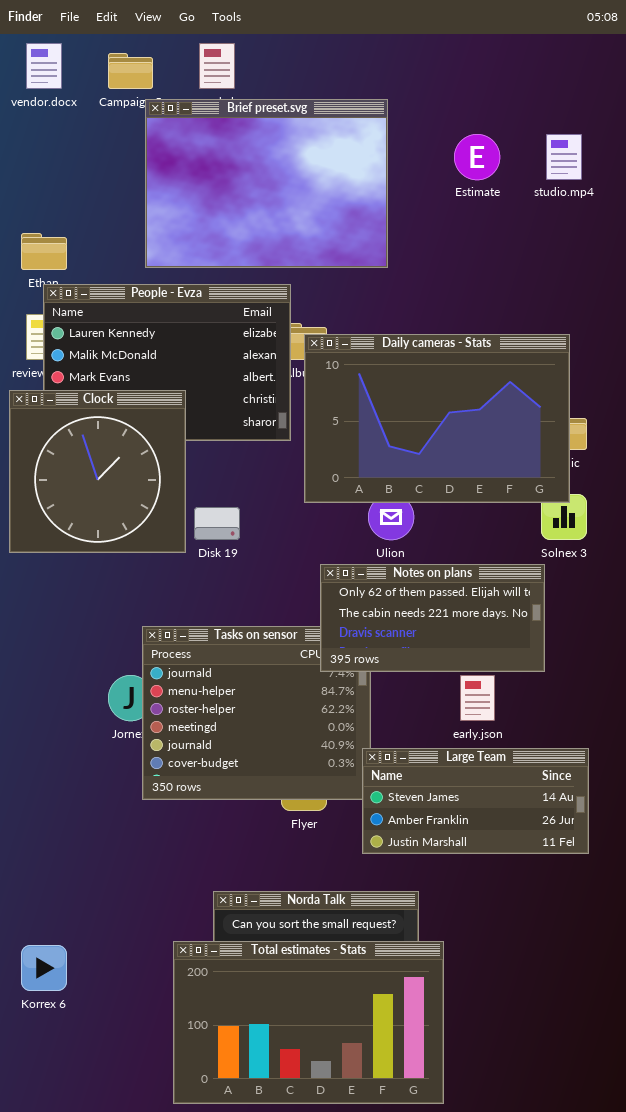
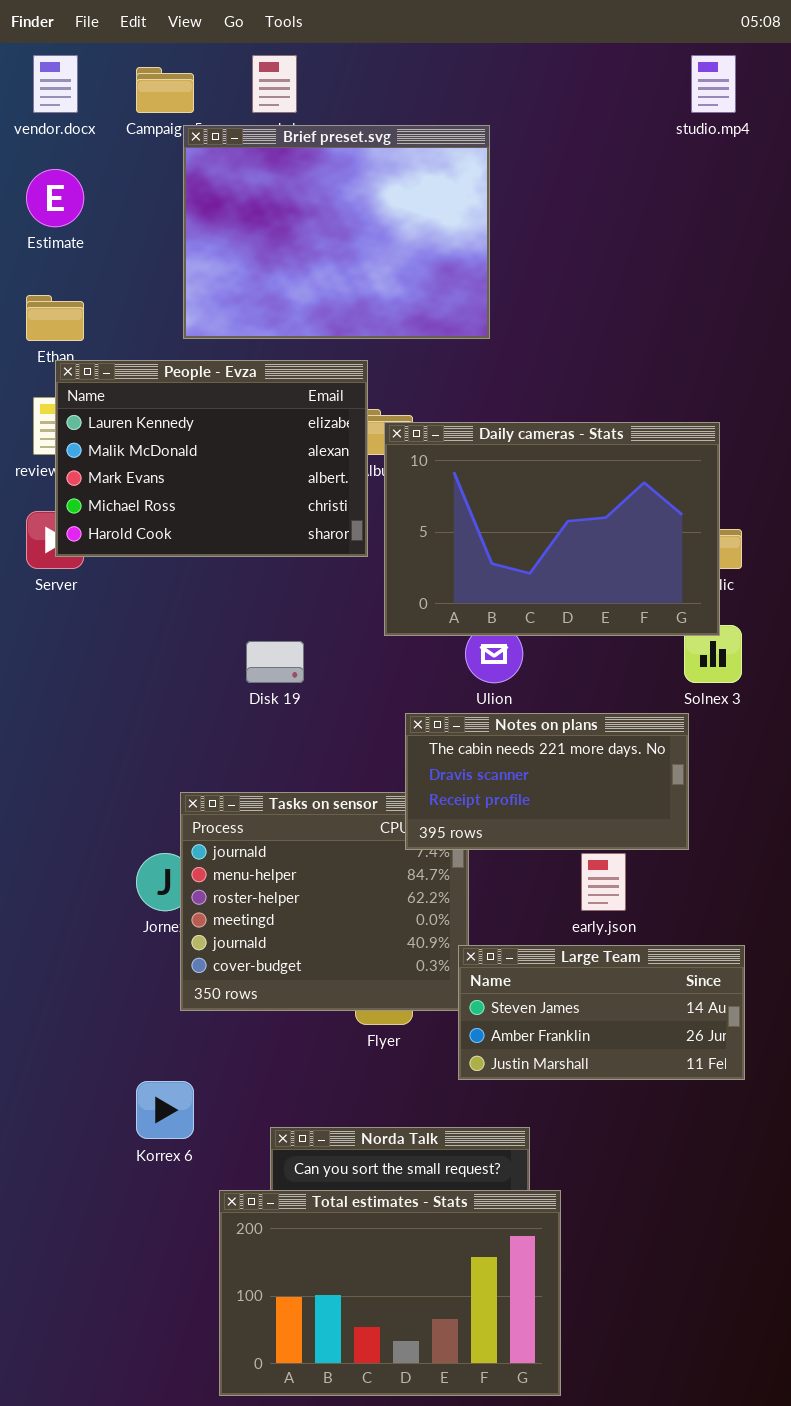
Estimate: [454,134,500,180] -> [26,169,84,227], moved
studio.mp4: [546,134,582,180] -> [691,55,736,113], moved
Clock: [9,390,186,553] -> none, closed
Notes on plans: [320,564,545,672] -> [405,713,689,850], scrolled down 1 row
Korrex 6: [21,945,67,991] -> [136,1081,194,1139], moved

